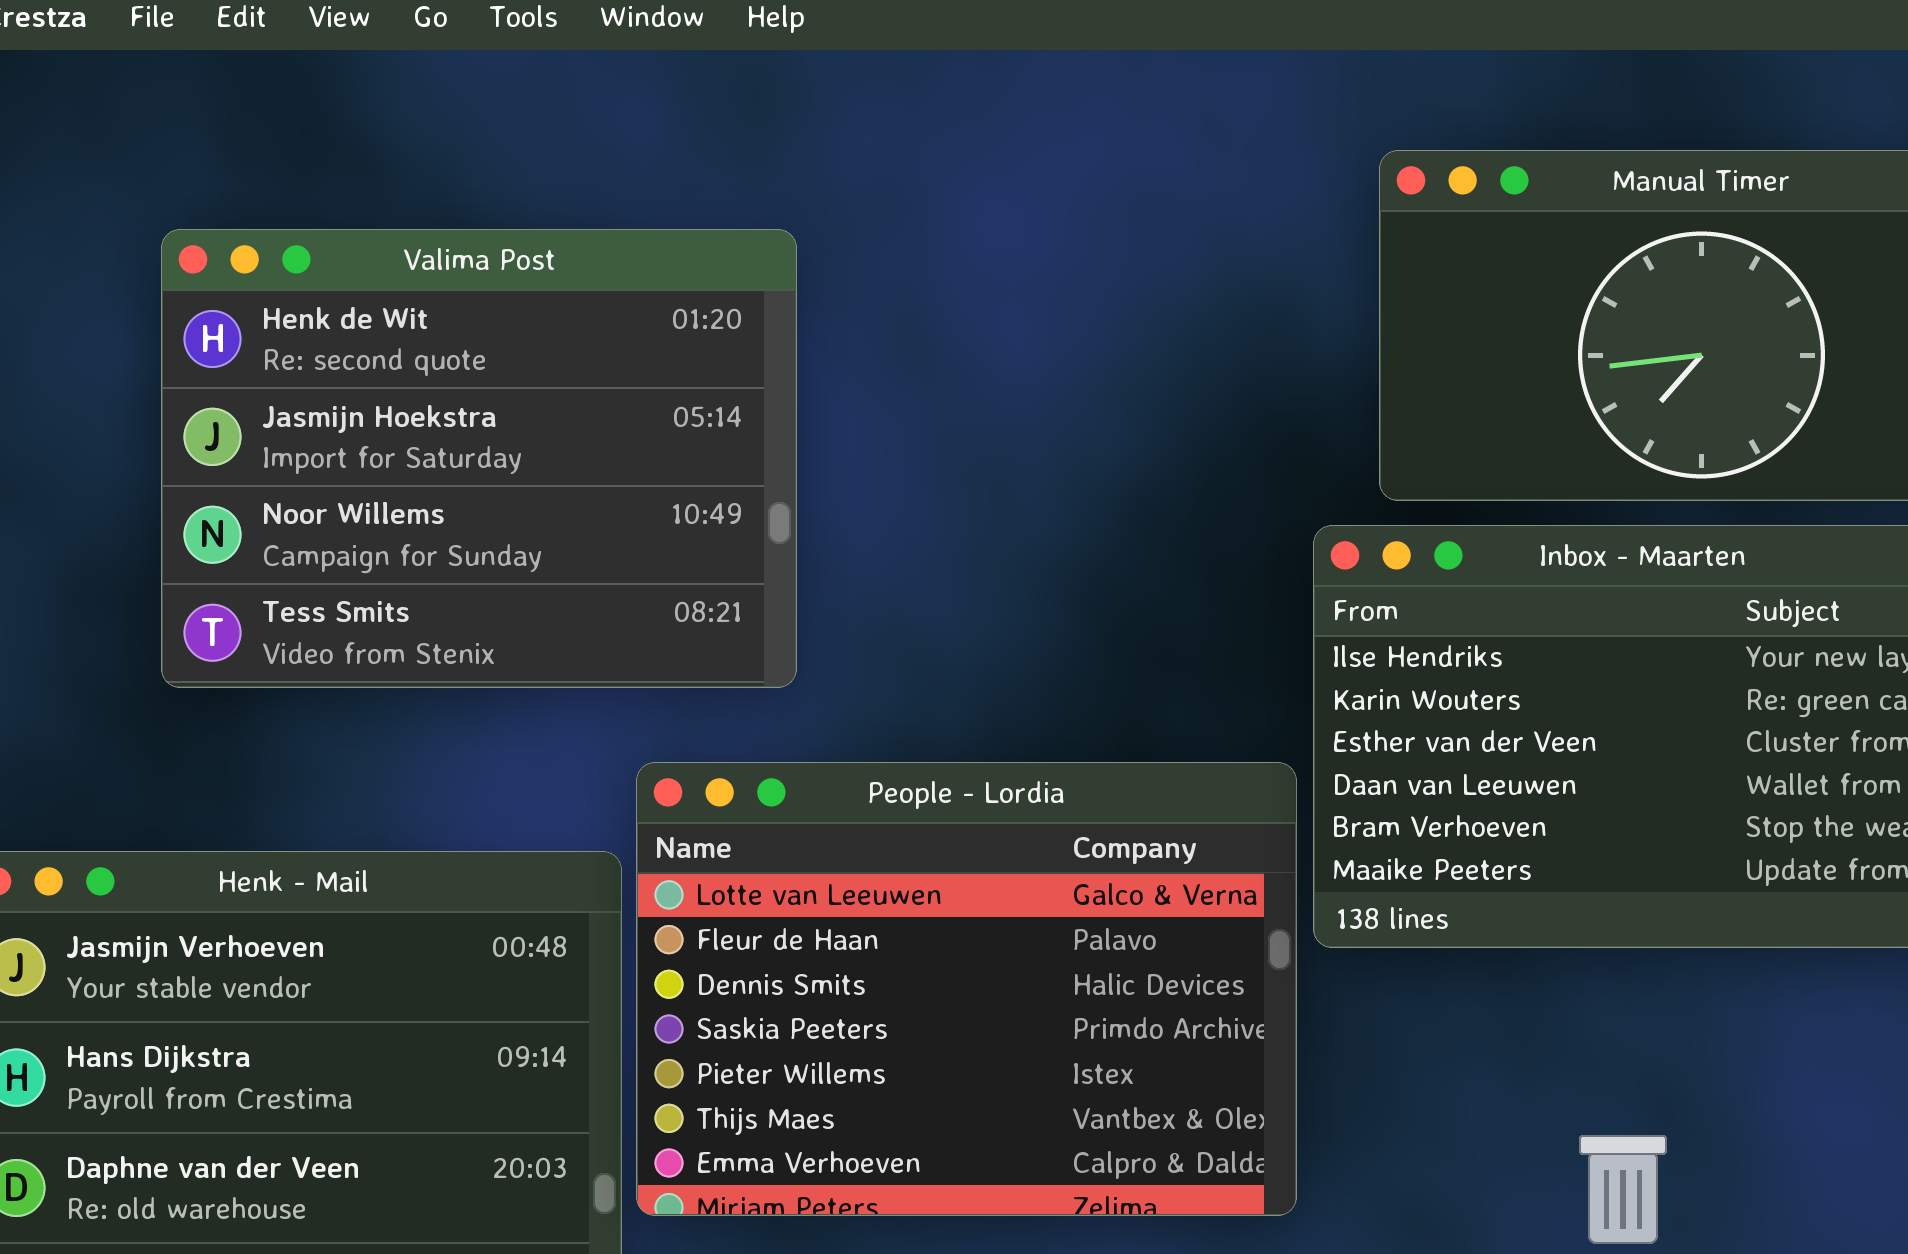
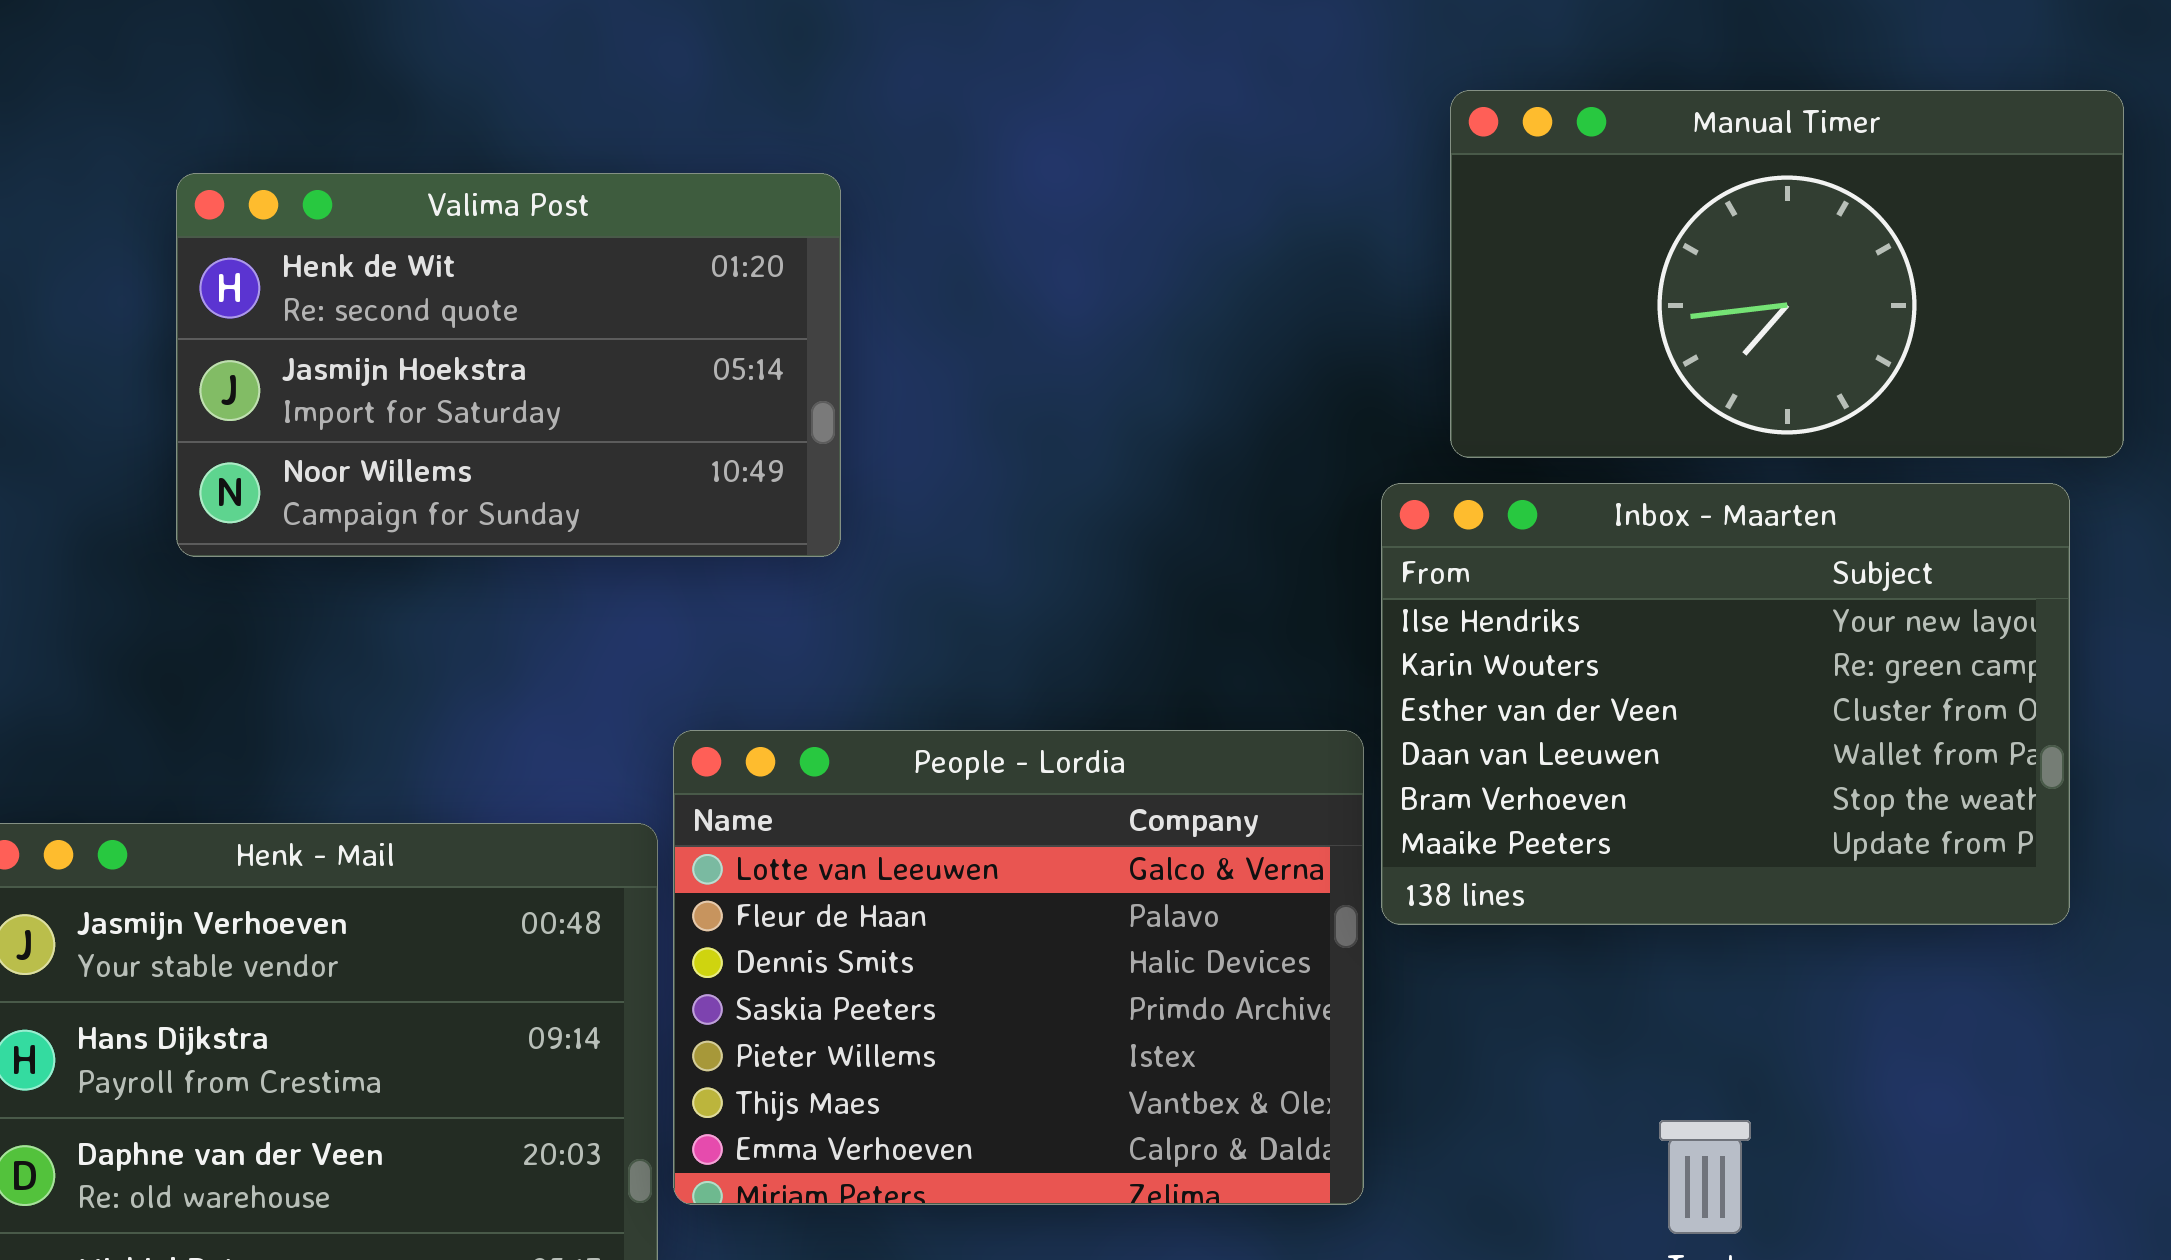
Valima Post: [161,229,797,688] -> [176,173,841,557], resized

